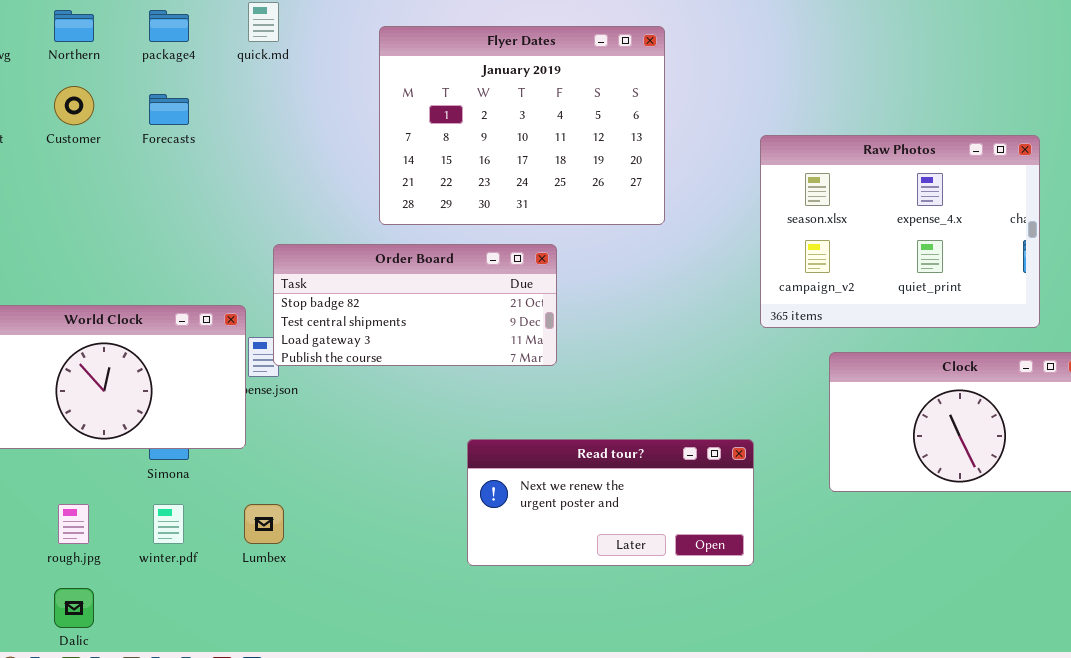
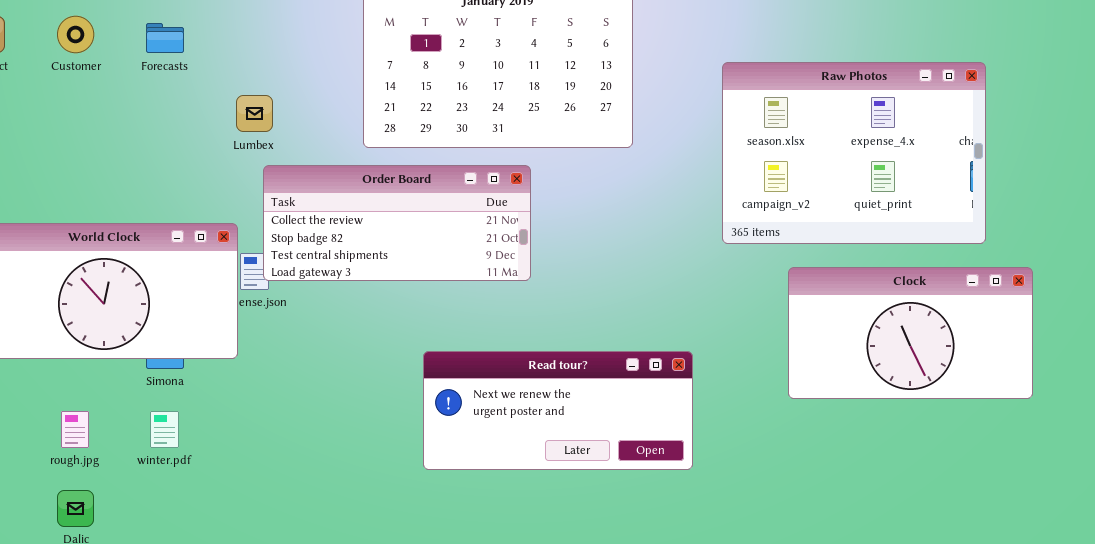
Order Board: [273,244,557,366] -> [263,165,531,281], scrolled up 1 row
Read tour?: [467,439,754,566] -> [423,351,693,470], moved
Lumbex: [244,504,284,544] -> [236,95,273,132], moved

